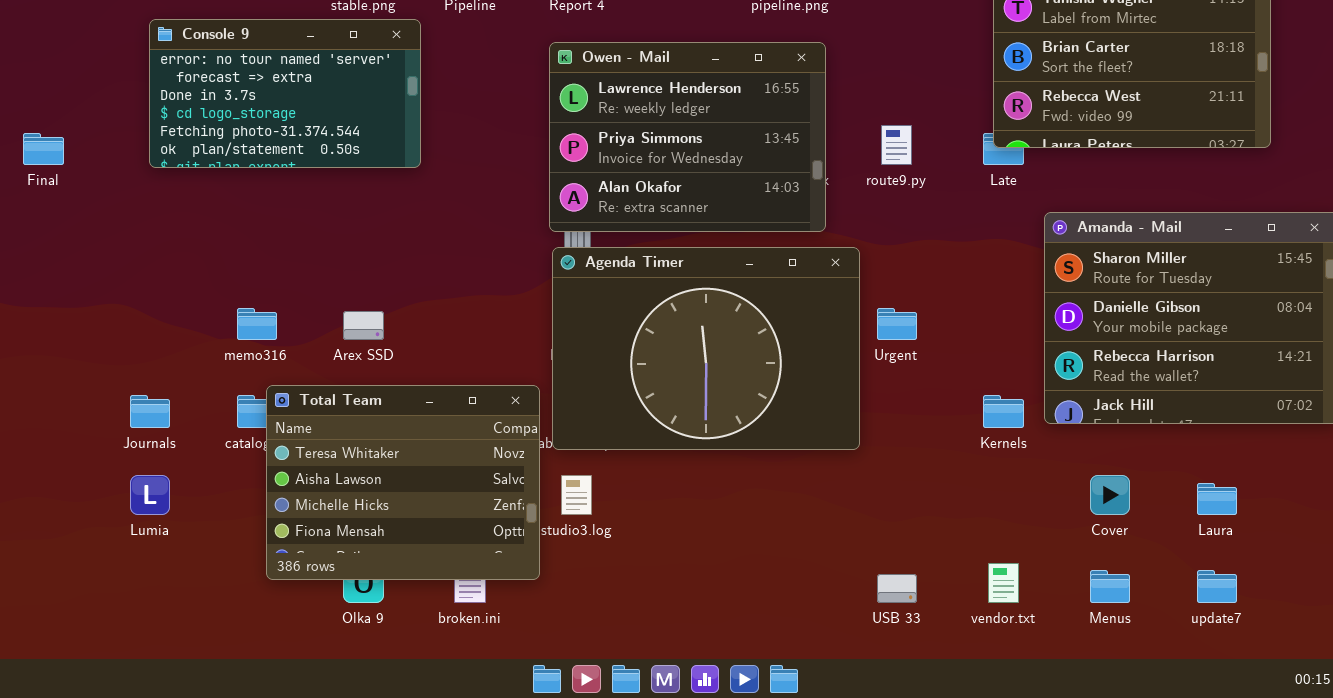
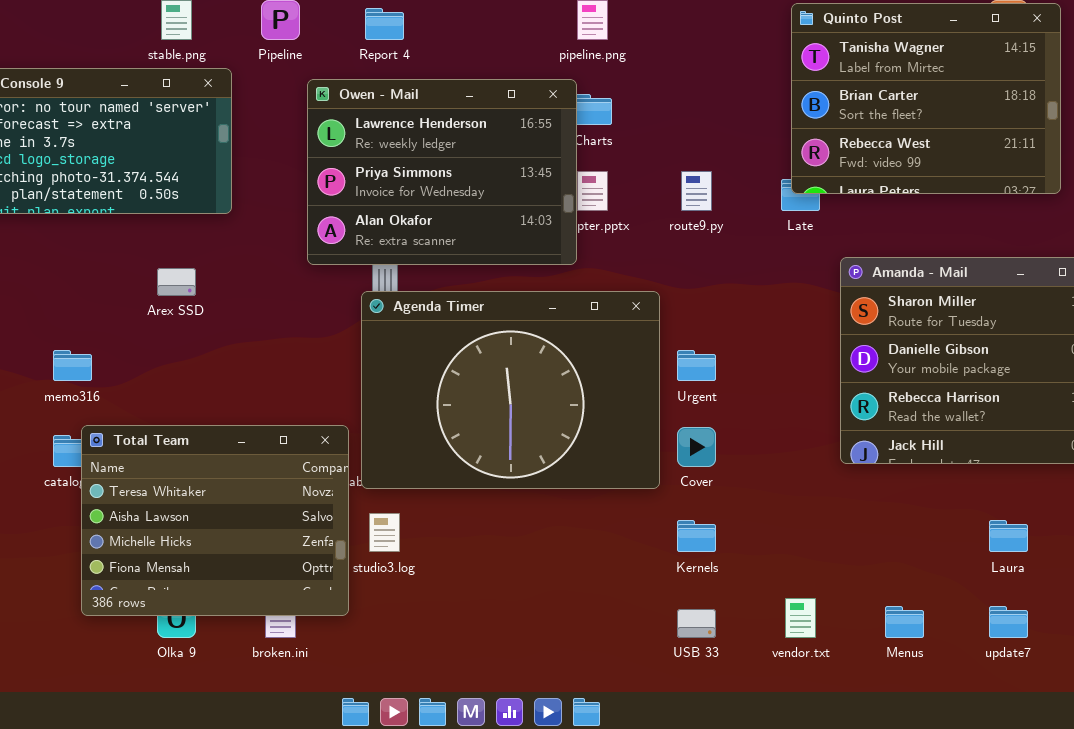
Owen - Mail: [549,42,826,232] -> [307,79,577,265], moved
Arex SSD: [343,311,384,340] -> [157,268,196,296], moved
Kernels: [983,395,1024,428] -> [677,520,716,552], moved
Cover: [1090,475,1130,515] -> [677,427,716,467], moved

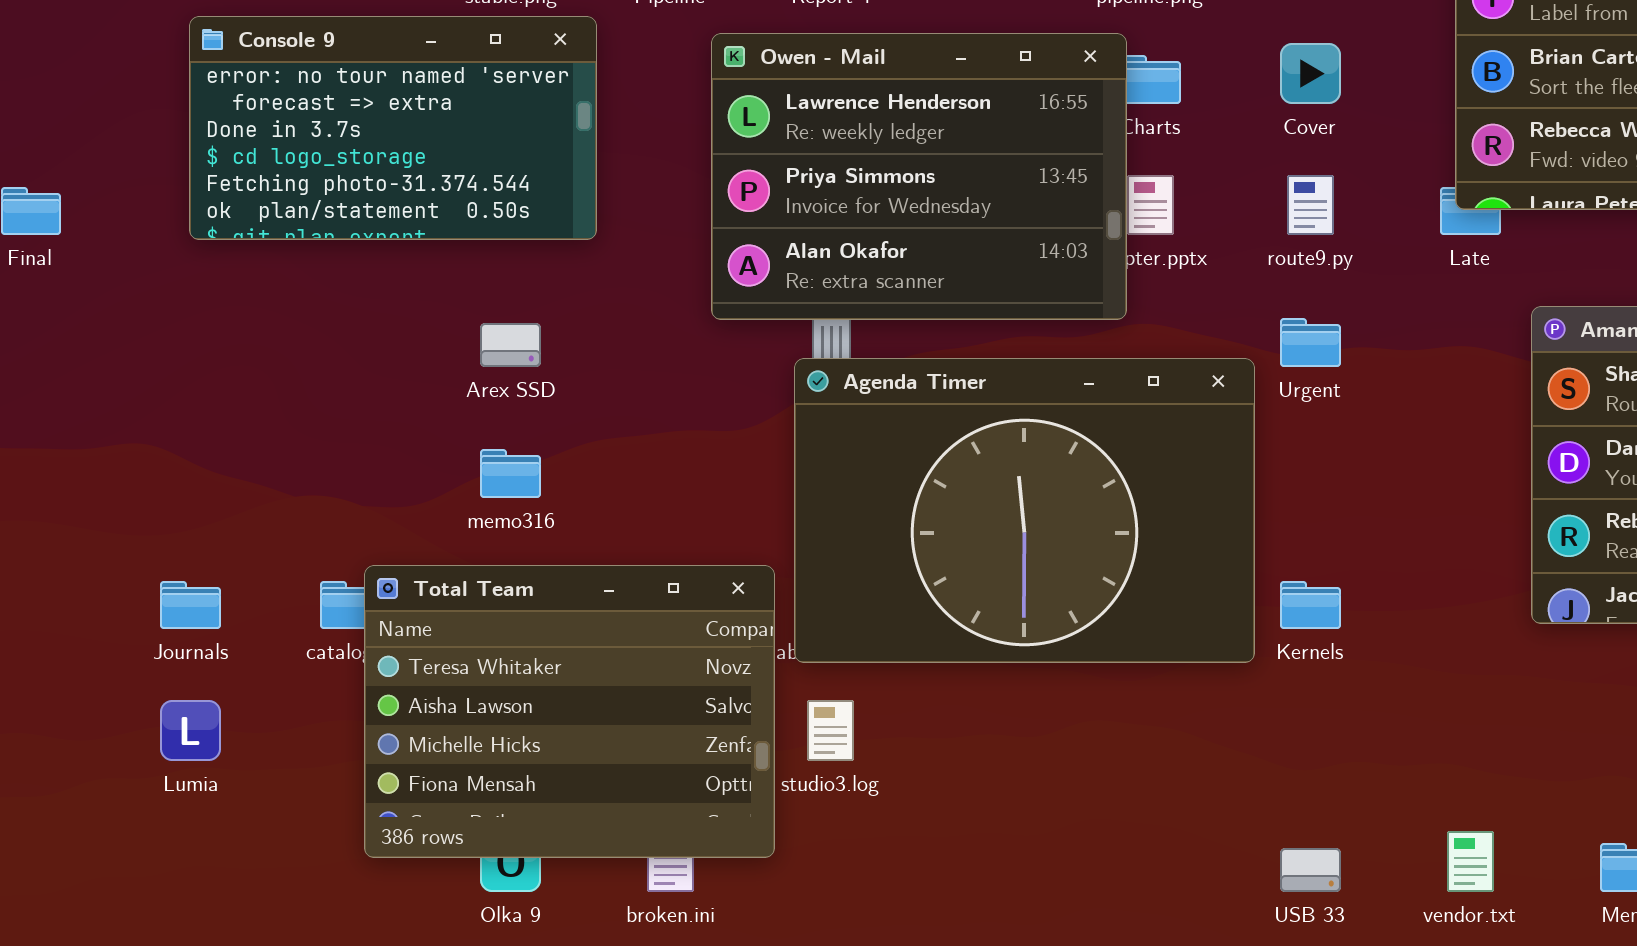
memo316: [53,350,92,381] -> [480,449,541,498], moved
Urgent: [677,350,716,381] -> [1280,318,1341,367], moved
Cover: [677,427,716,467] -> [1280,43,1341,104], moved
Kernels: [677,520,716,552] -> [1280,581,1341,629], moved

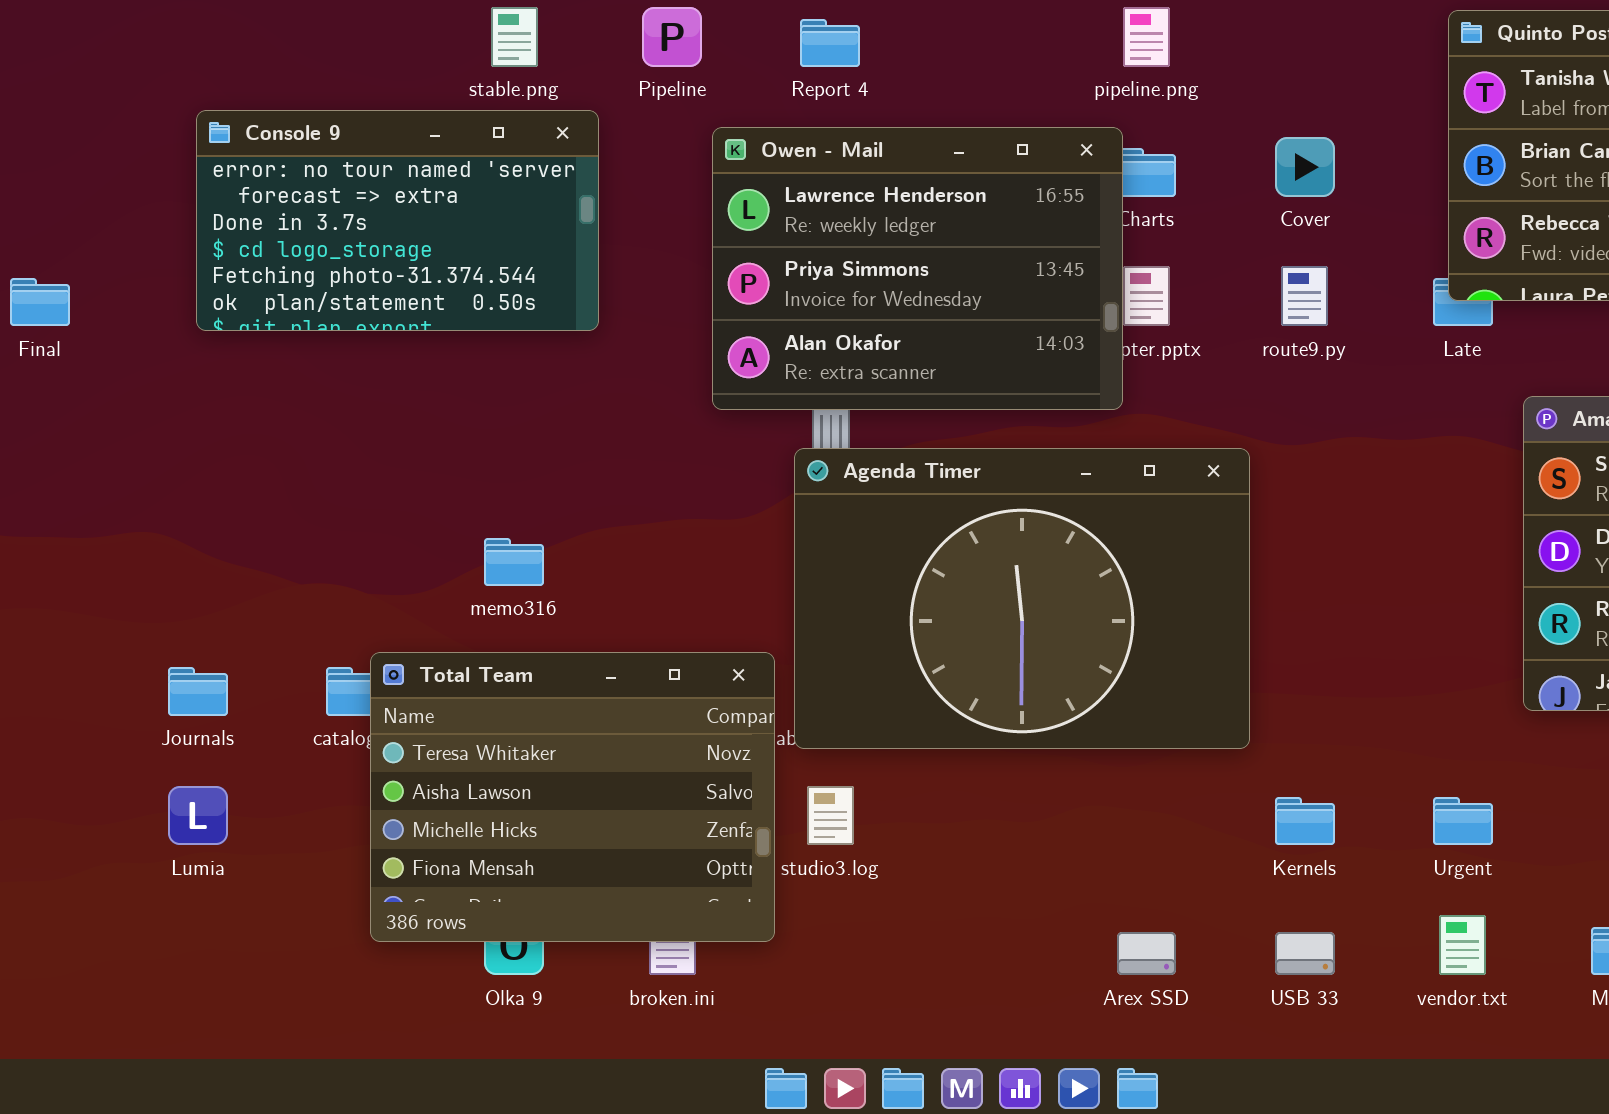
Urgent: [1280,318,1341,367] -> [1433,797,1493,845], moved
Arex SSD: [480,323,541,367] -> [1117,932,1176,975], moved
Kernels: [1280,581,1341,629] -> [1275,797,1335,845], moved

